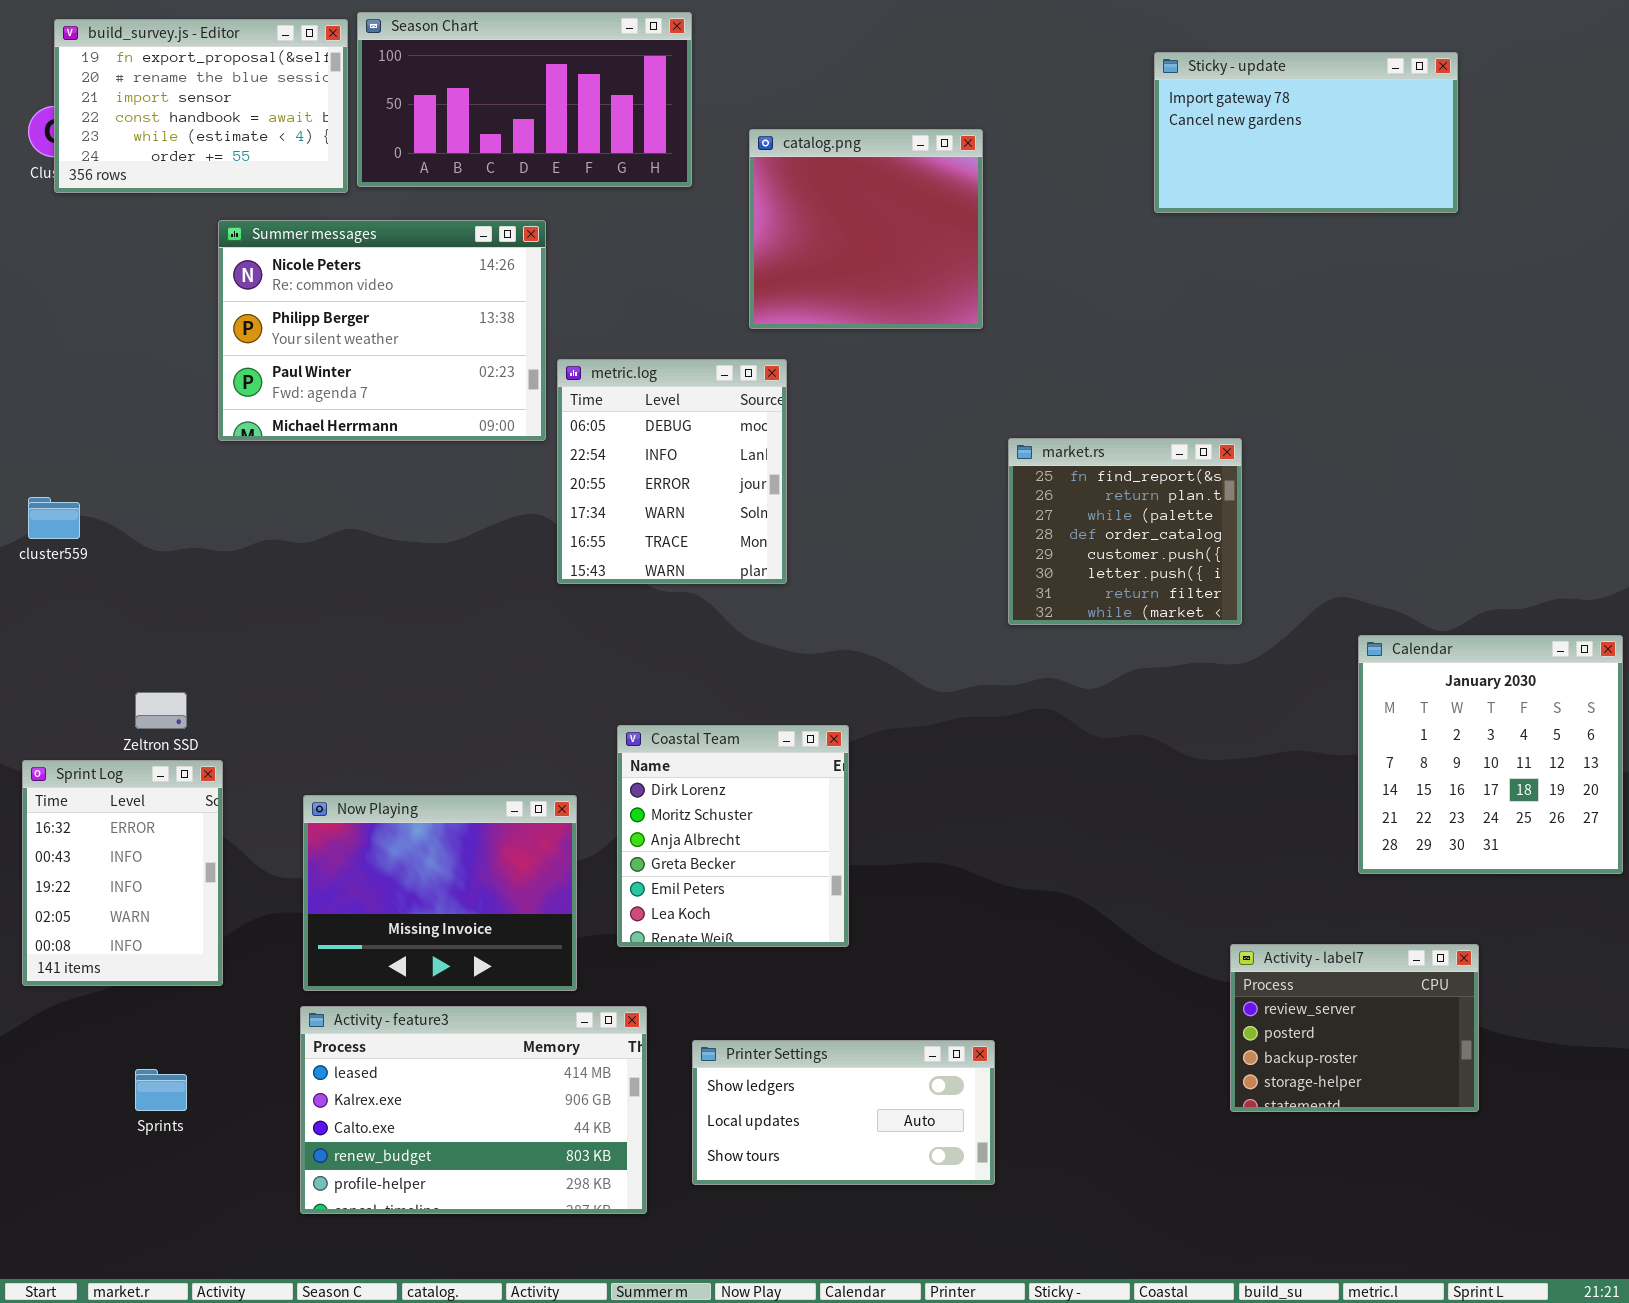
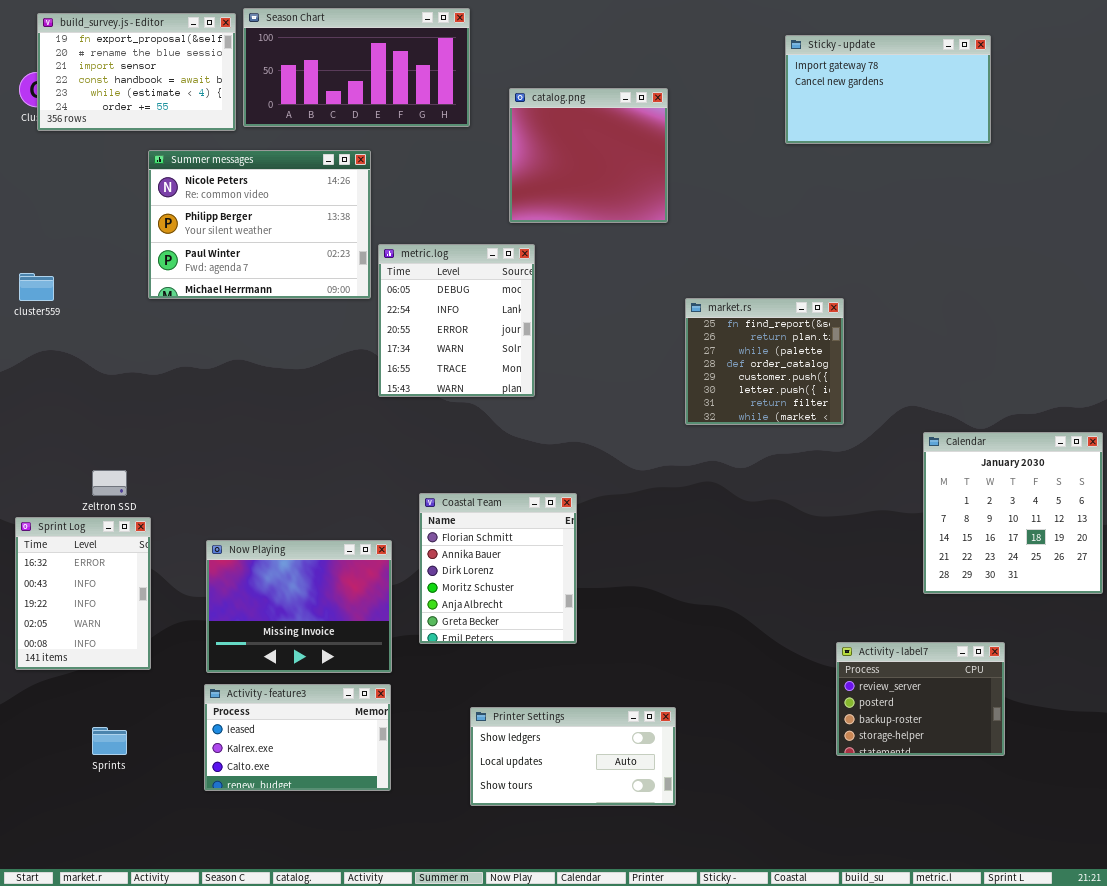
cluster559: [28,497,80,539] -> [19,273,54,301], moved
Coastal Team: [617,725,849,947] -> [419,493,577,644], scrolled up 2 rows
Activity - feature3: [300,1006,647,1214] -> [204,684,391,791], resized

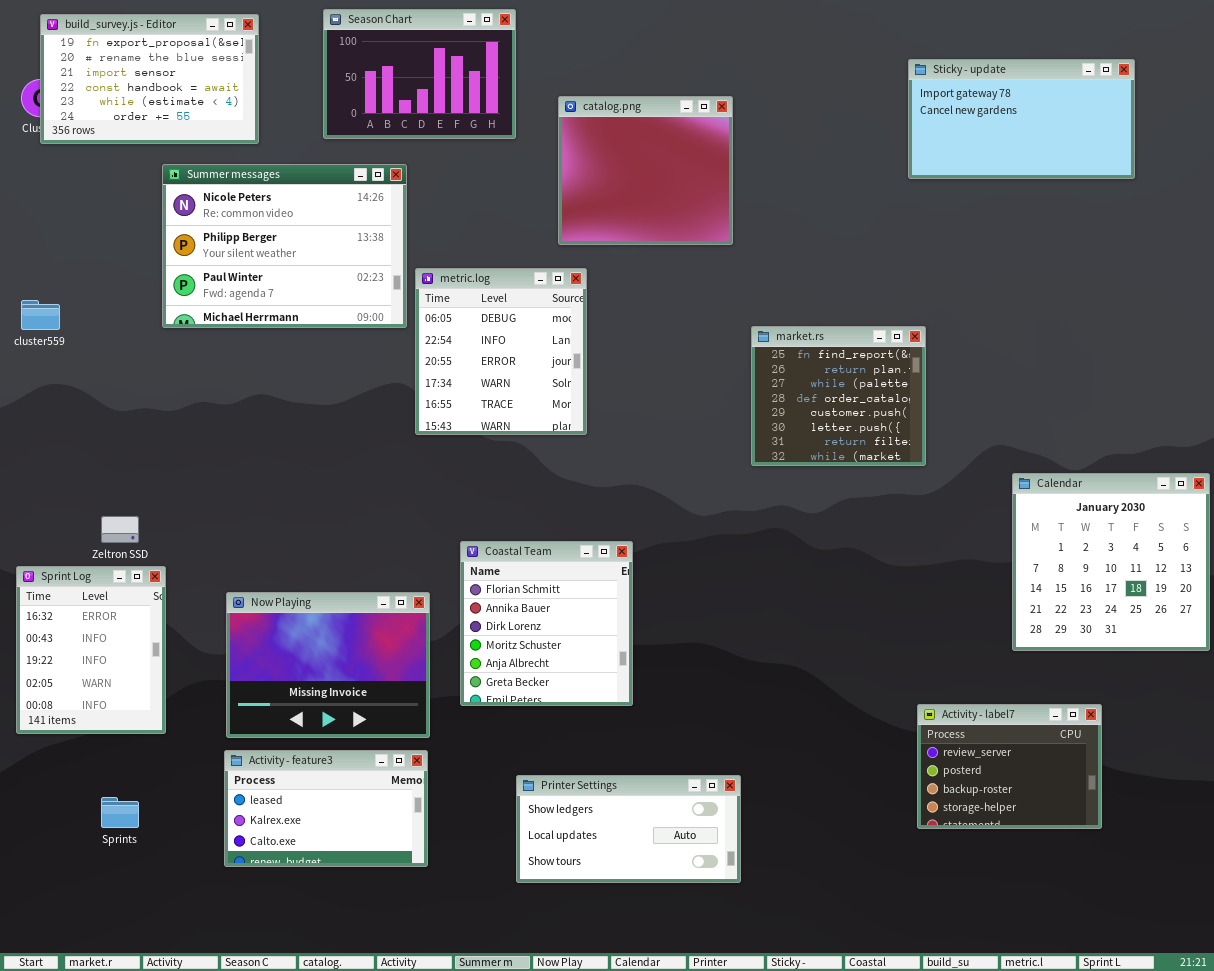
Season Chart: [243,8,470,127] -> [323,9,516,139], resized
Sticky - update: [785,35,991,144] -> [908,59,1135,179], moved

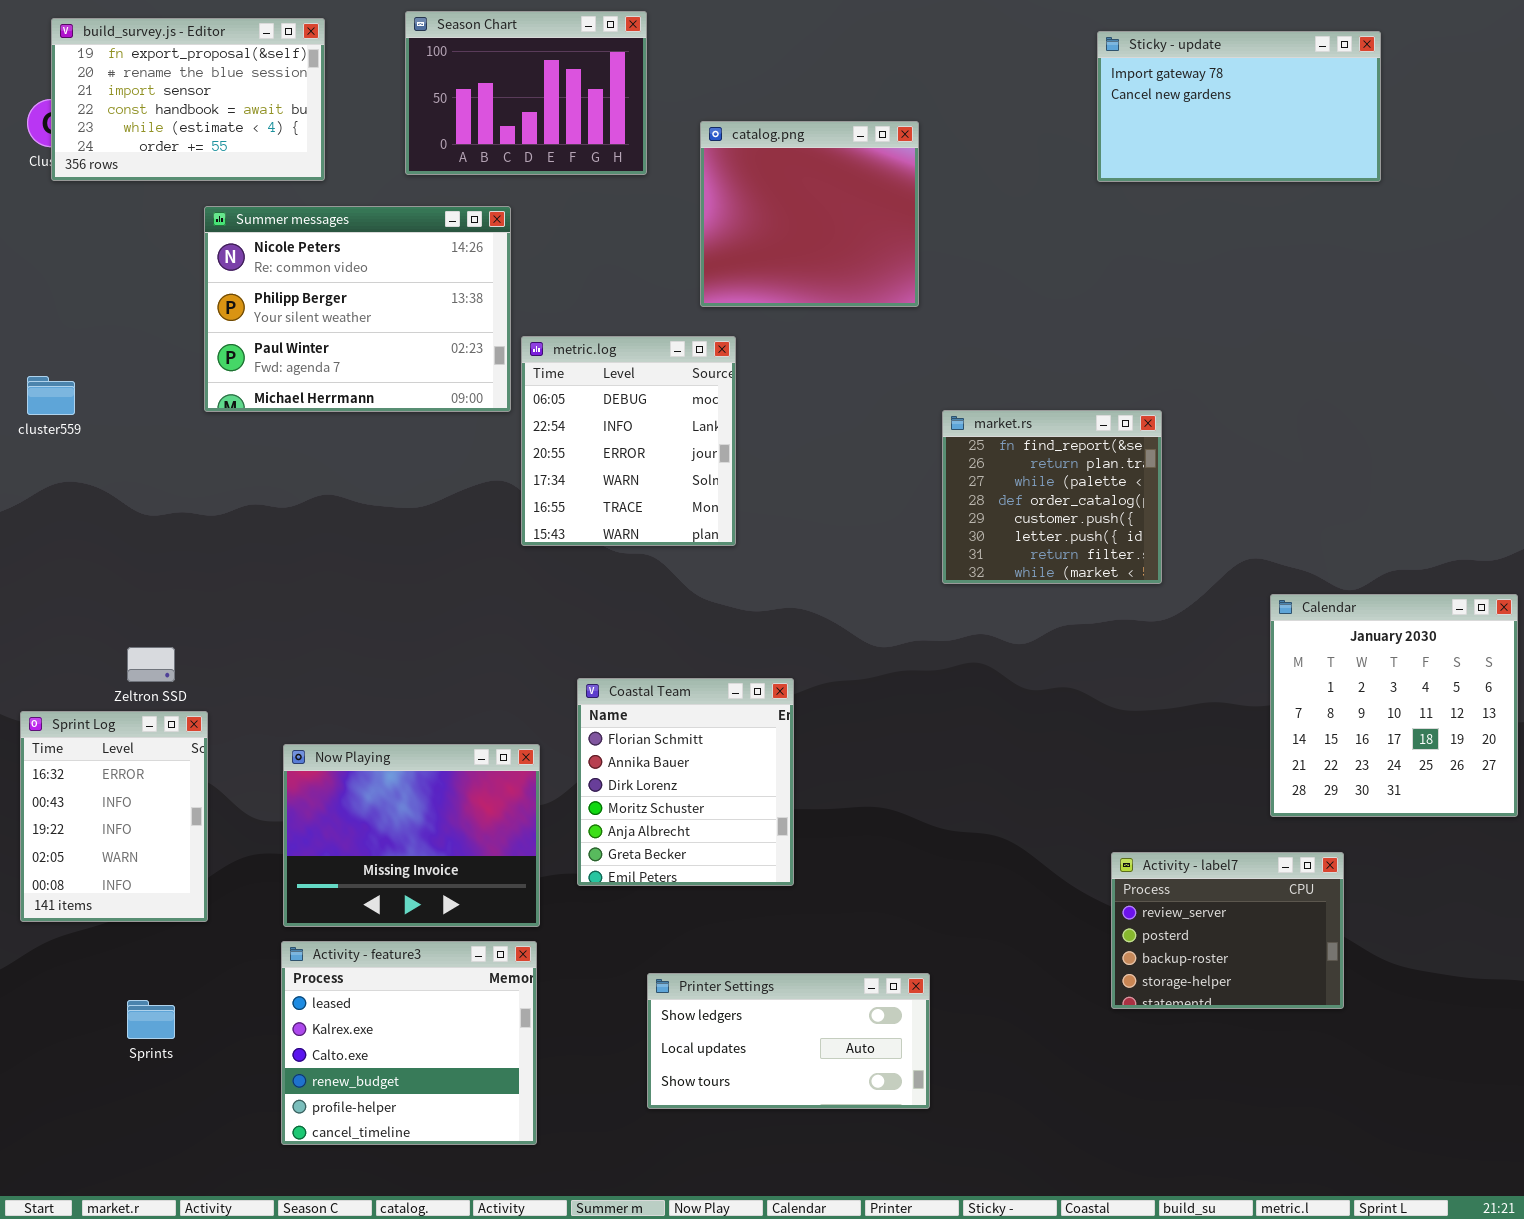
Sticky - update: [908,59,1135,179] -> [1097,31,1381,182], moved
Activity - label7: [917,704,1102,829] -> [1111,852,1344,1009], moved
Activity - feature3: [224,750,428,867] -> [281,941,537,1145], resized

